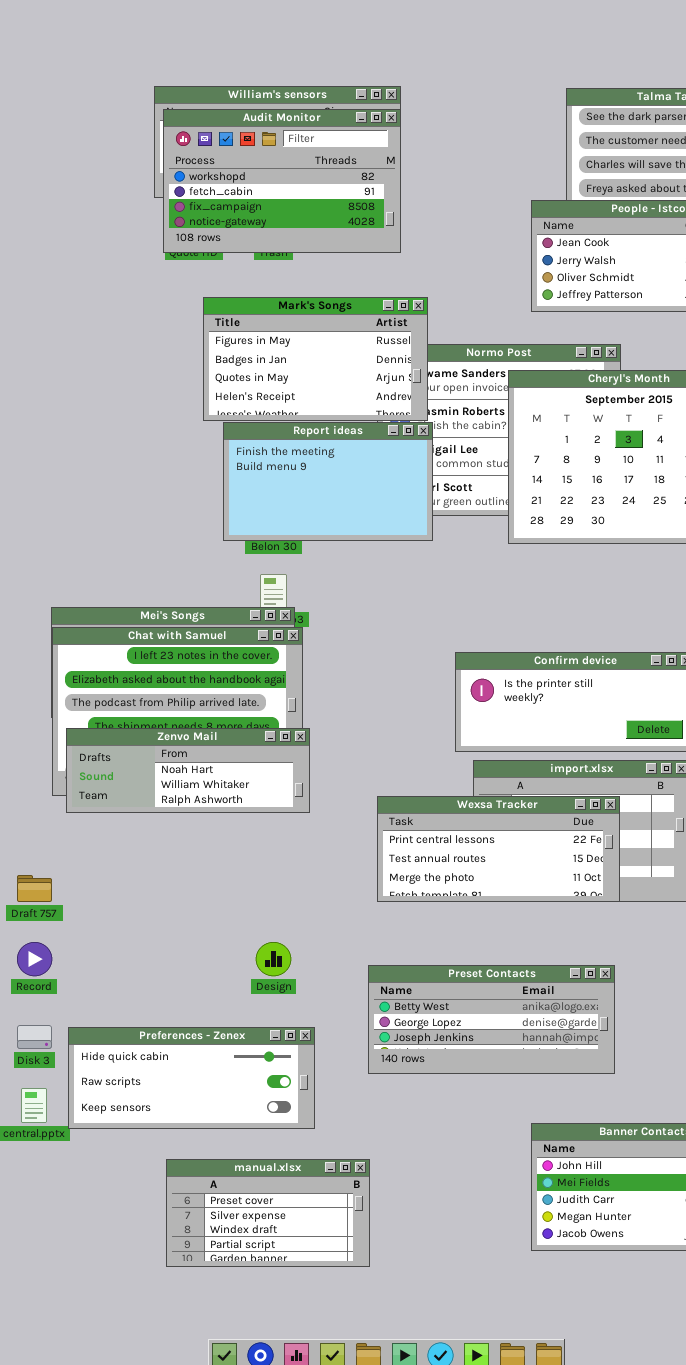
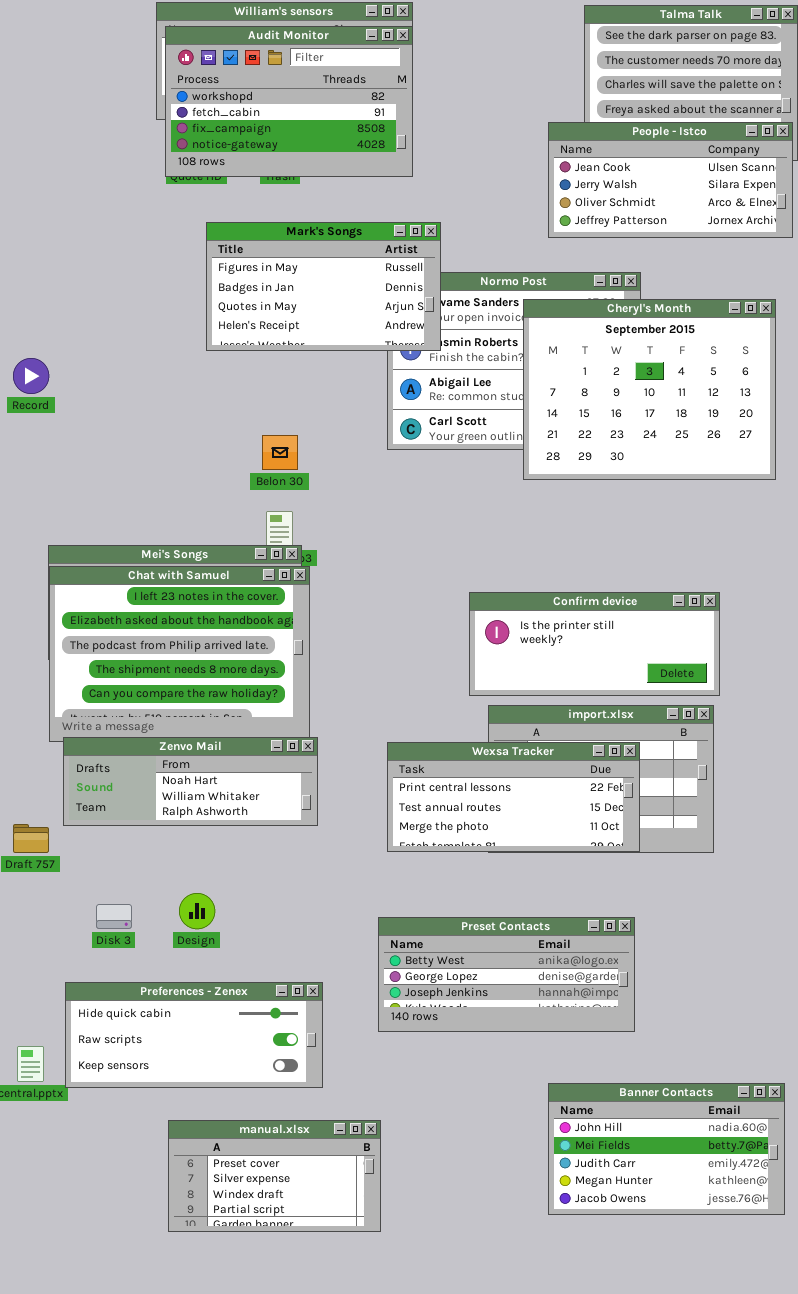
Report ideas: [223,422,433,541] -> none, closed
Zenvo Mail: [66,728,310,813] -> [63,737,318,826], moved
Record: [17,942,52,976] -> [13,358,49,394], moved
Design: [256,942,291,976] -> [179,893,215,929], moved
Disk 3: [17,1025,52,1049] -> [96,904,132,929], moved

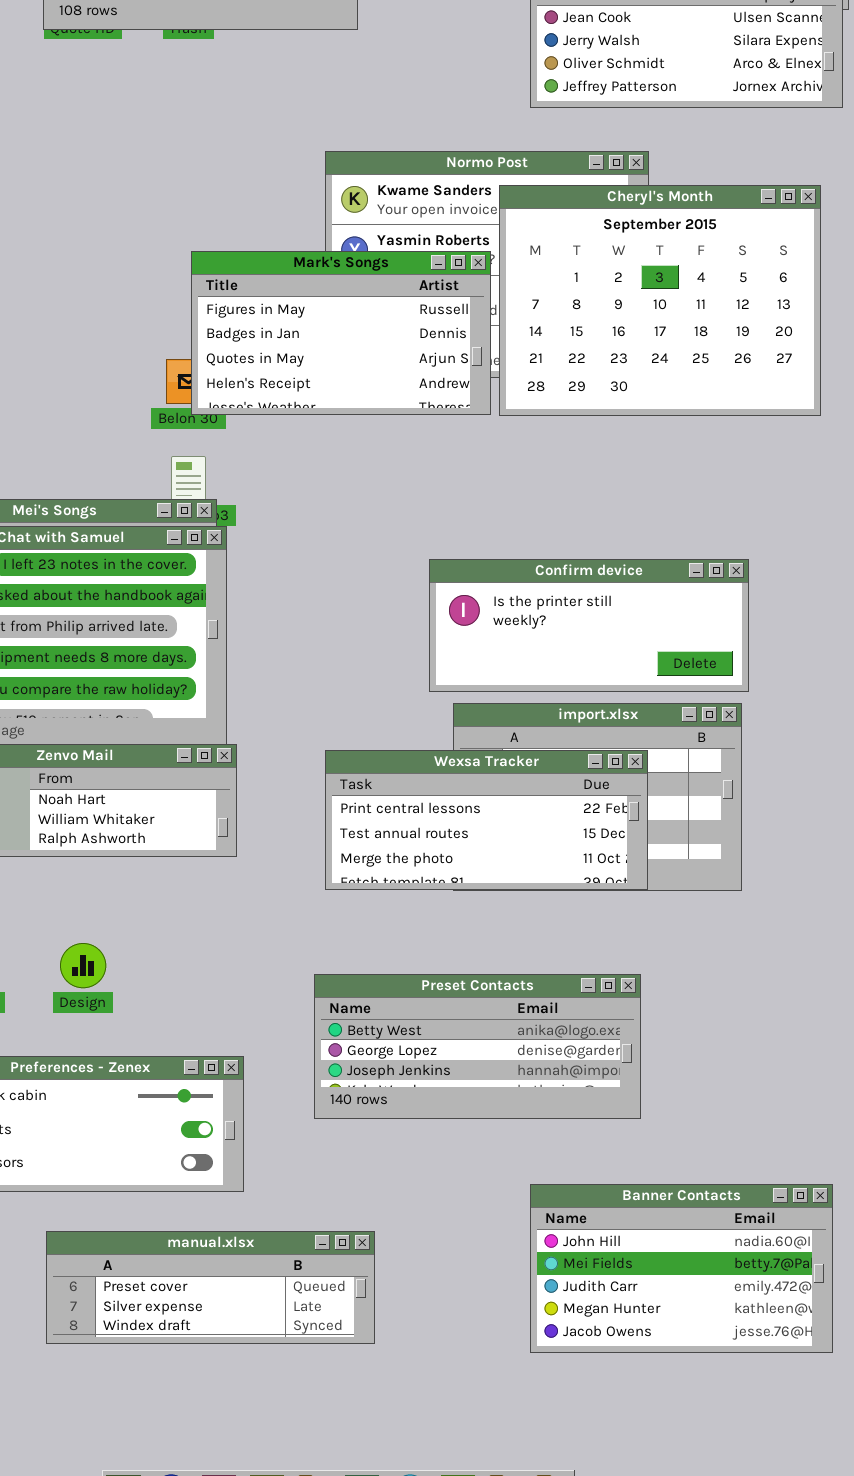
Mark's Songs: [206,222,441,351] -> [191,251,491,415], moved
manual.xlsx: [168,1120,381,1232] -> [46,1231,375,1344], resized

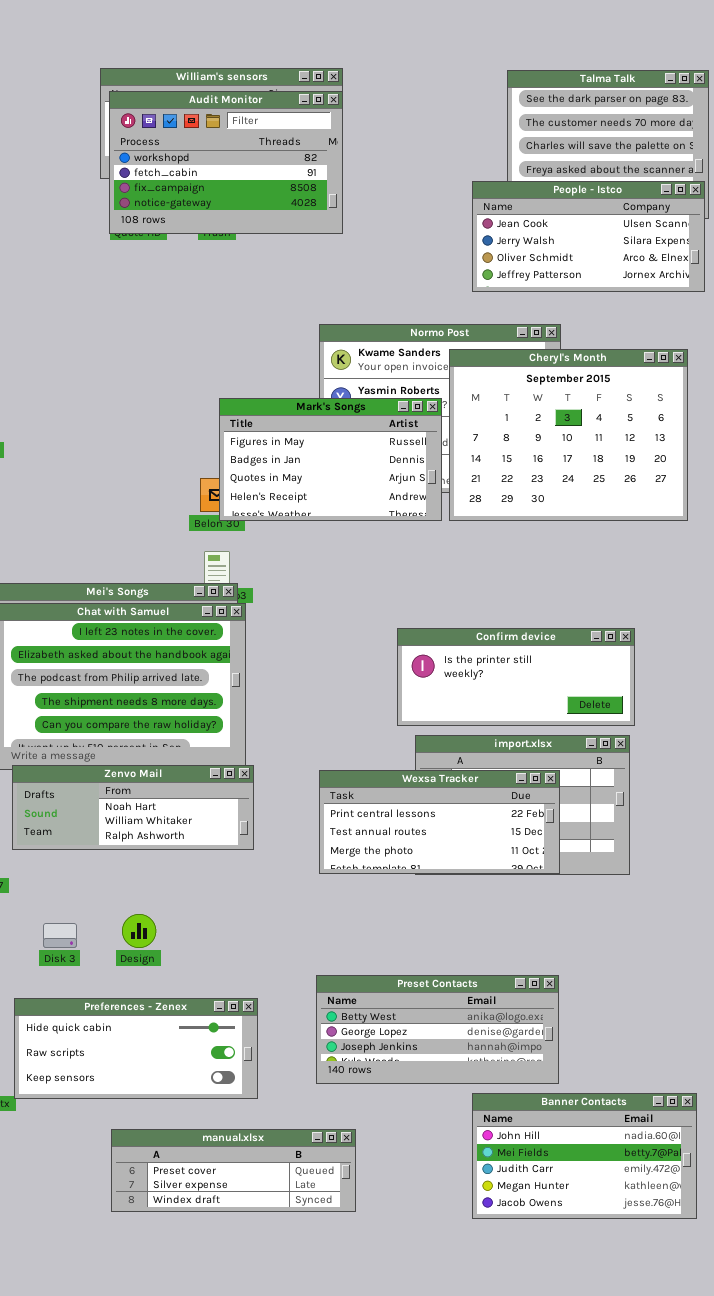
Preset Contacts: [314,974,641,1119] -> [316,975,559,1084], moved

